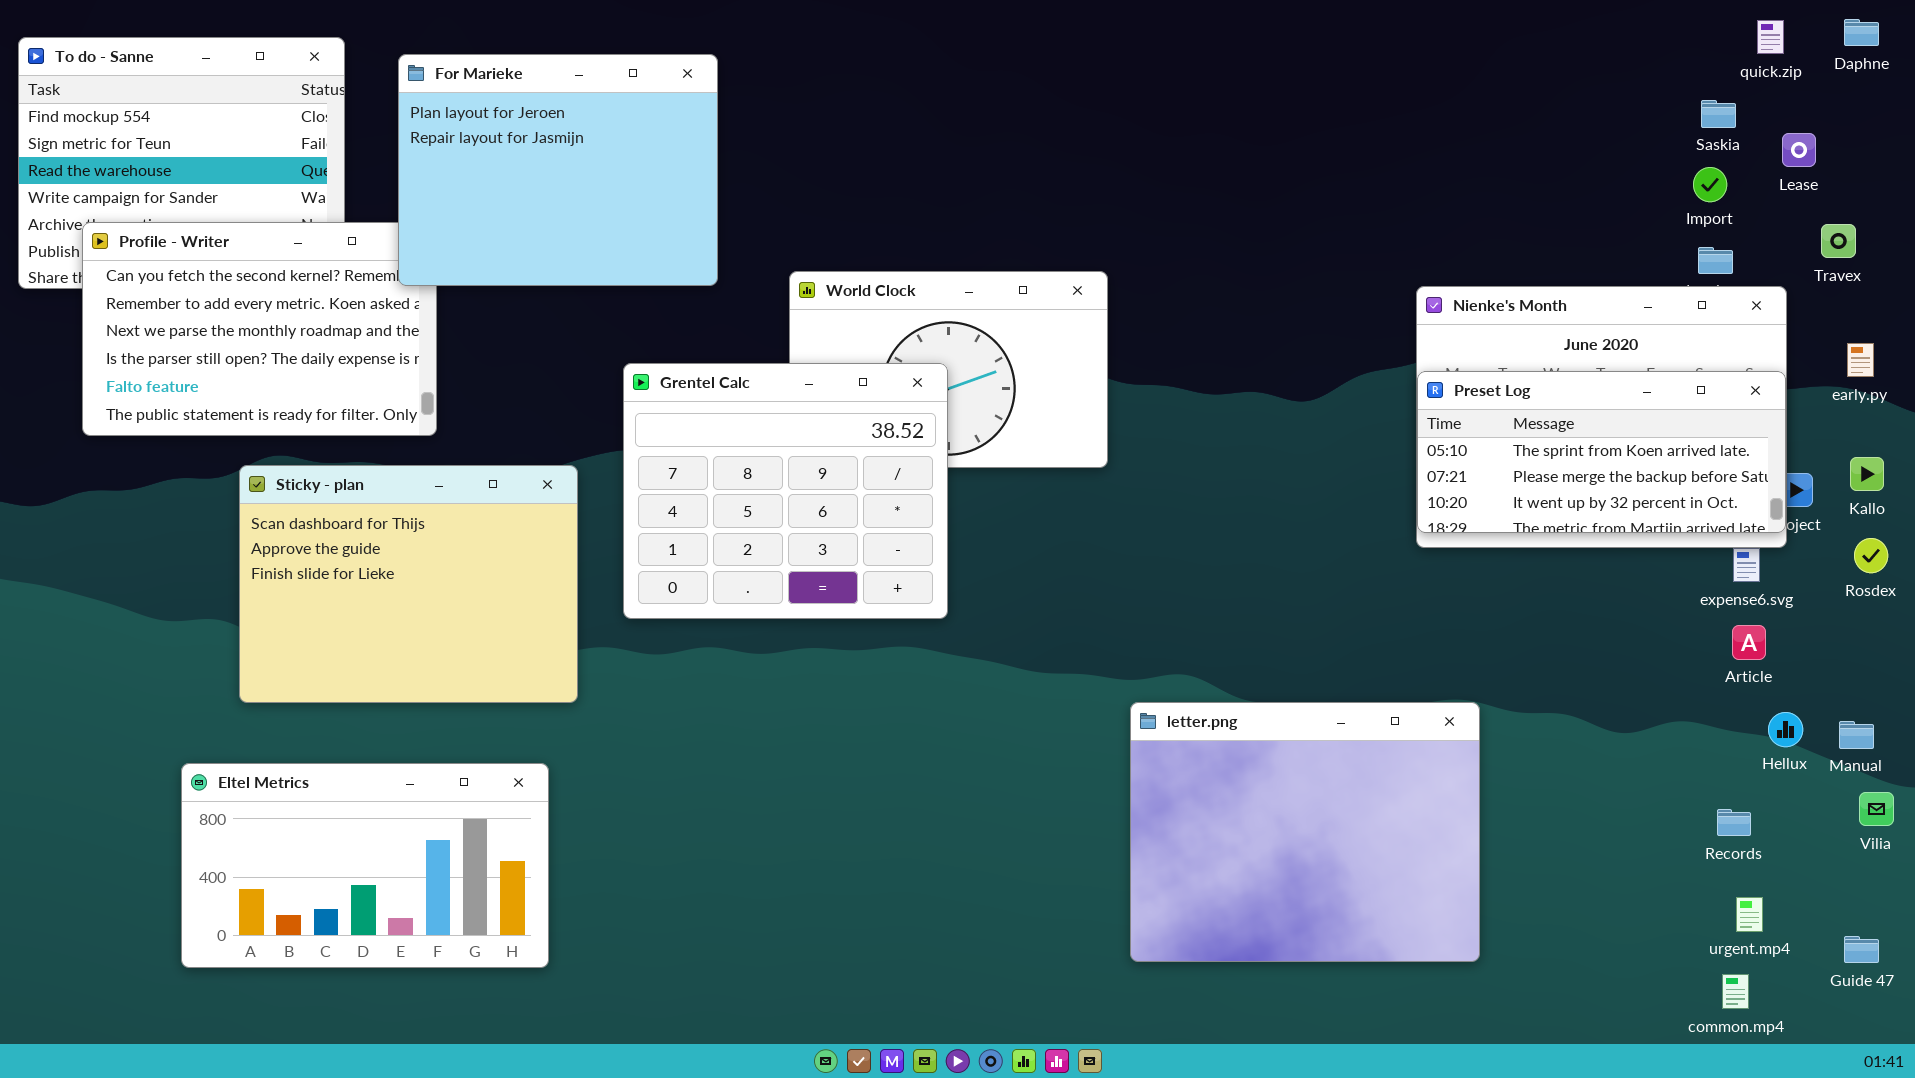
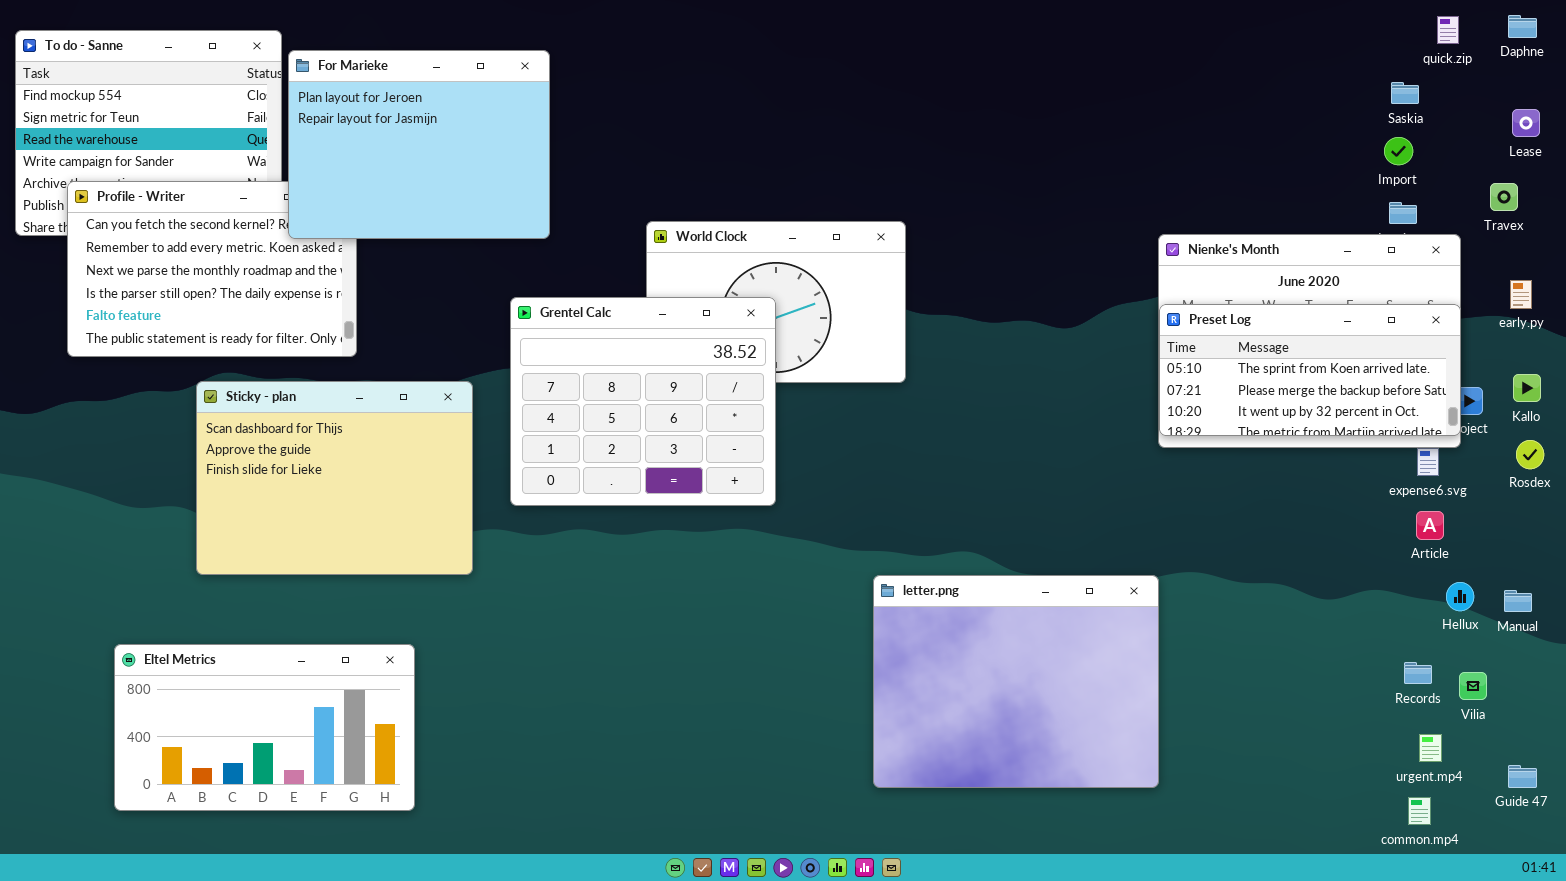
For Marieke: [398,54,718,286] -> [288,50,550,239], moved
Lease: [1782,133,1816,167] -> [1512,109,1540,137], moved
letter.png: [1130,702,1480,962] -> [873,575,1159,788], moved
Eltel Metrics: [181,763,549,968] -> [114,644,415,811], moved
Vilia: [1859,792,1894,826] -> [1459,672,1487,700], moved

